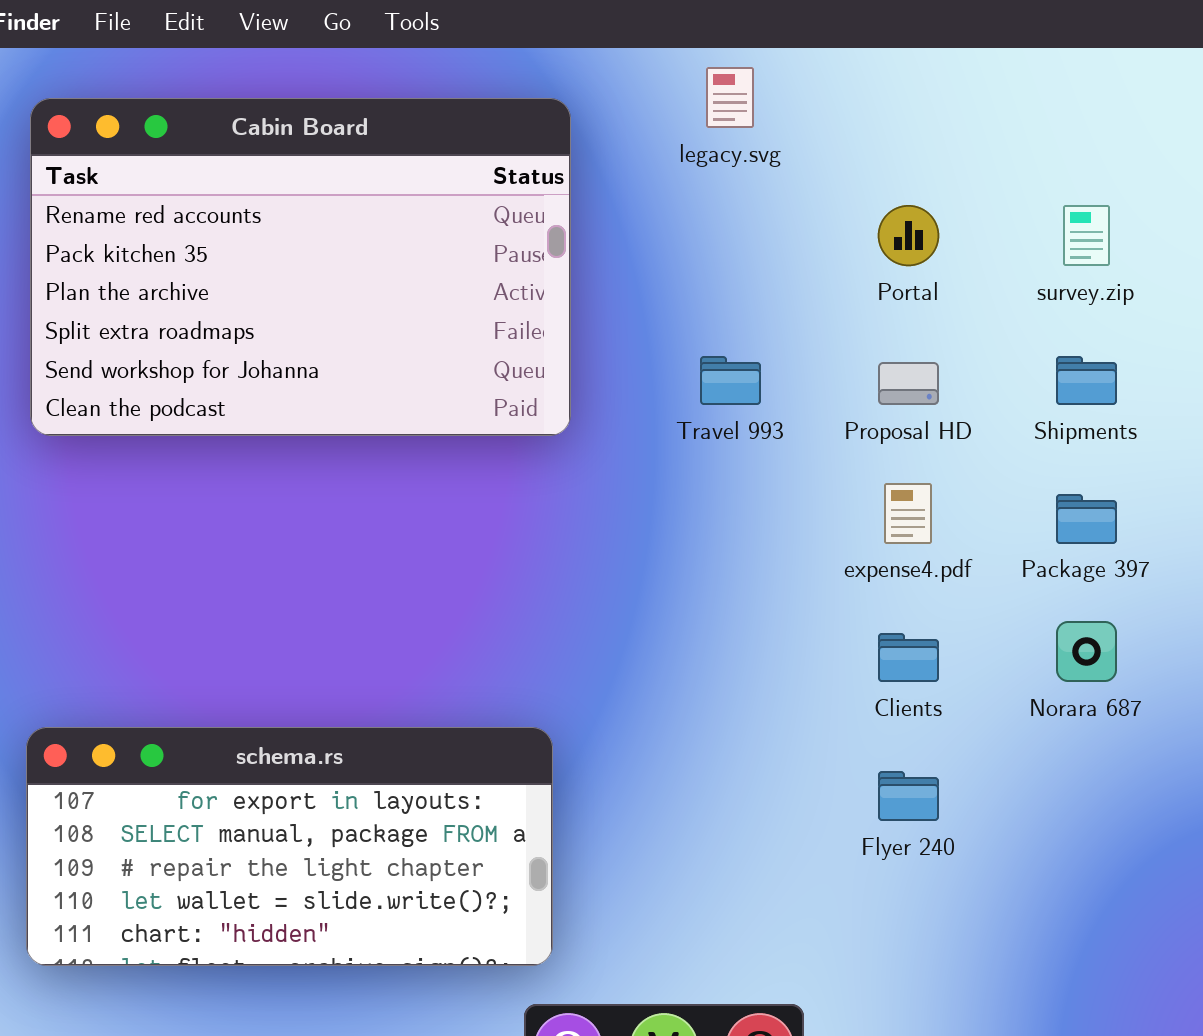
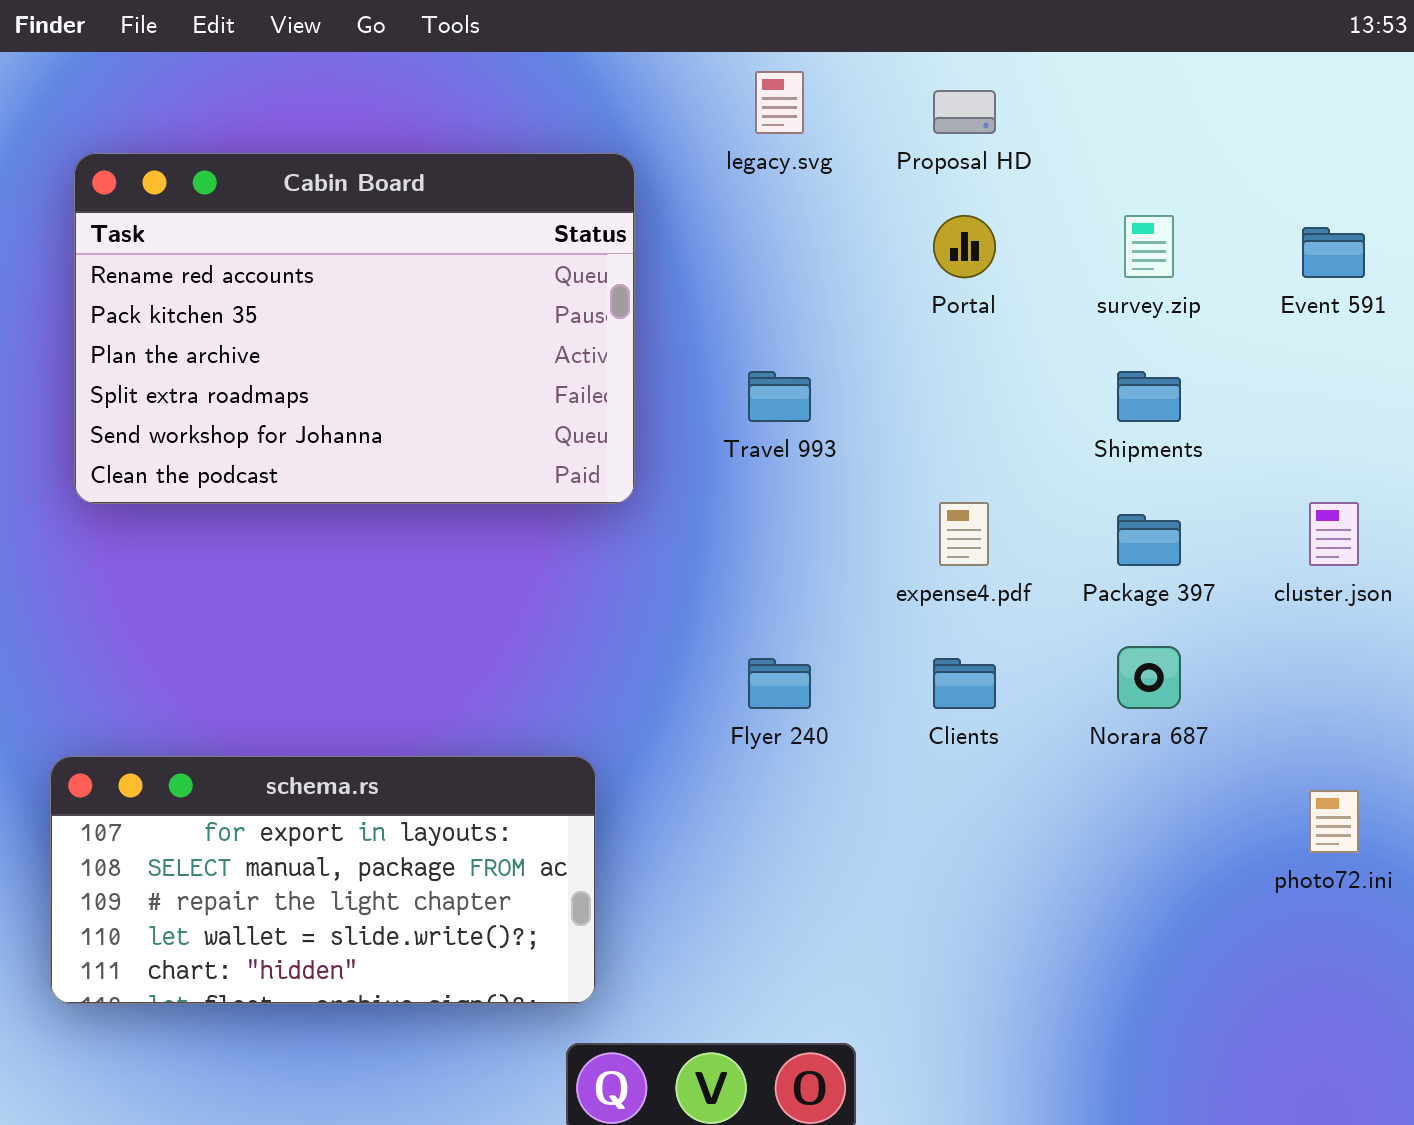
Cabin Board: [30,98,571,436] -> [74,153,635,504], moved
Proposal HD: [878,362,939,405] -> [933,90,996,134], moved
Flyer 240: [878,771,939,821] -> [748,658,811,709], moved

